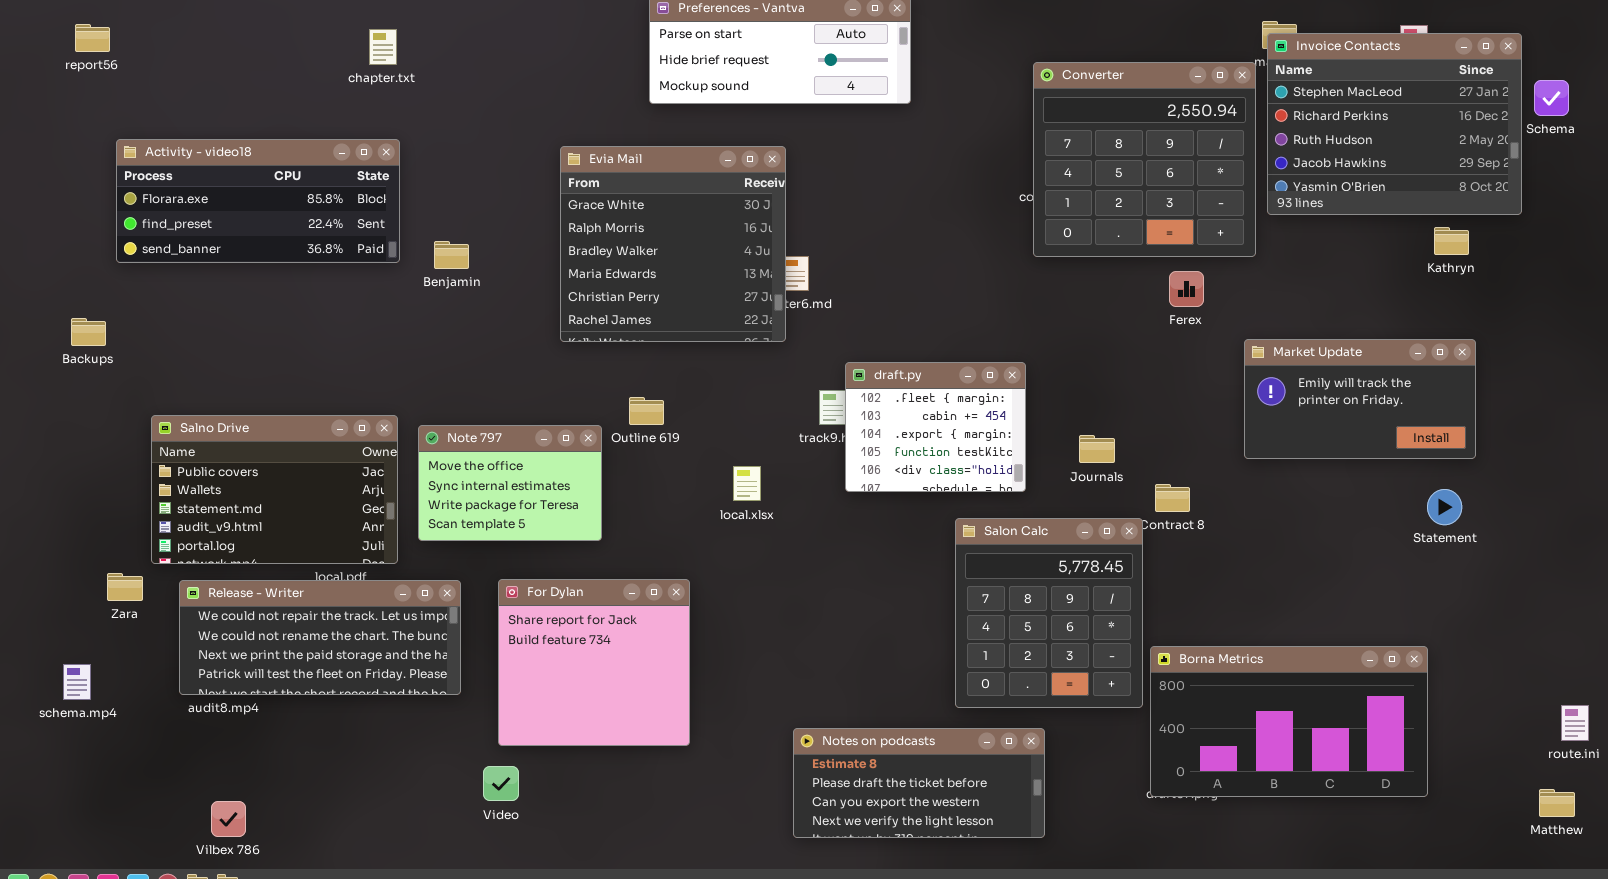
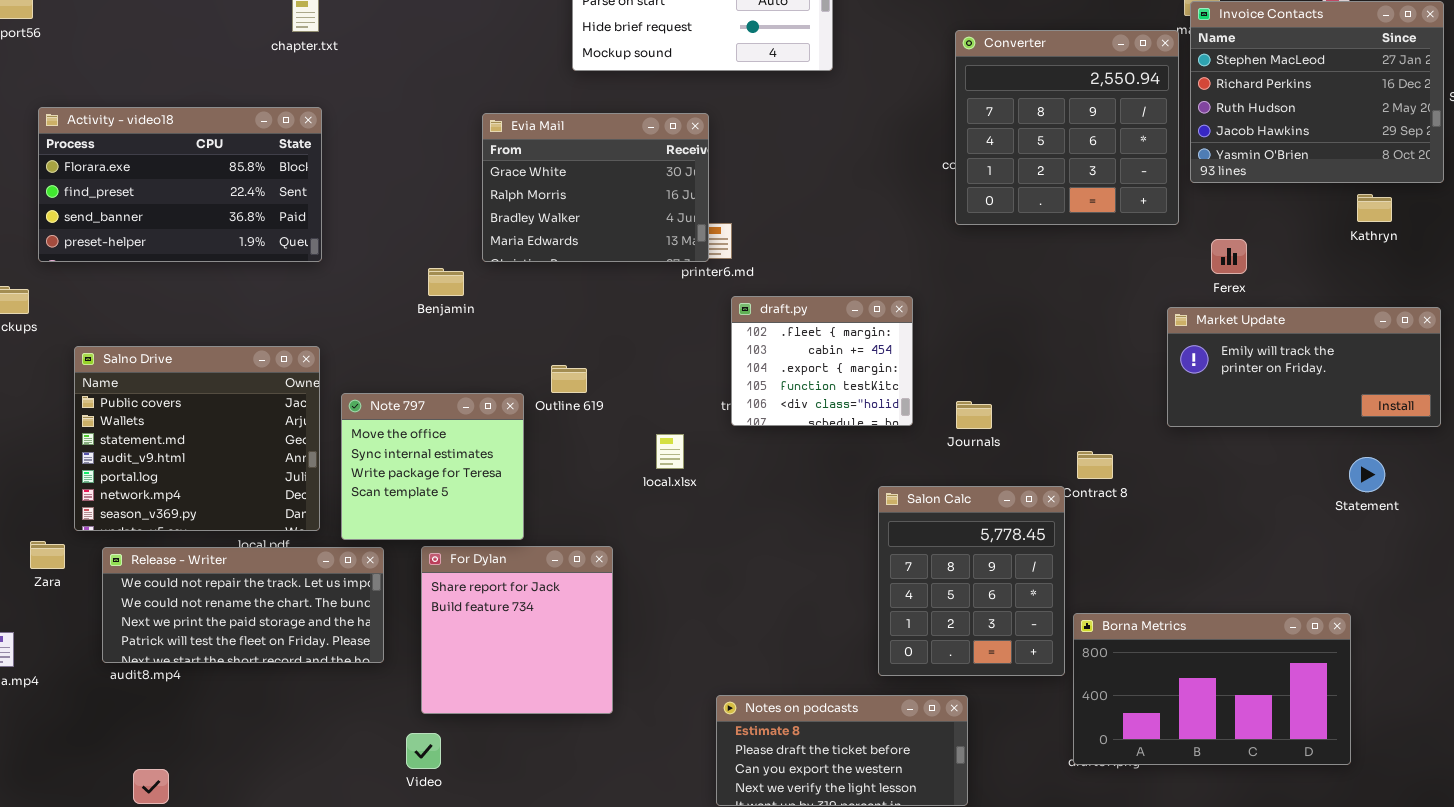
Activity - video18: [116,139,400,263] -> [38,107,322,262], resized
Evia Mail: [560,146,786,342] -> [482,113,709,262], resized
Benjamin: [434,241,469,269] -> [428,268,464,296], moved
Ferex: [1169,271,1204,307] -> [1211,239,1247,274], moved
Market Update: [1244,339,1476,459] -> [1167,307,1441,427], resized
draft.py: [845,362,1026,492] -> [731,296,913,426], moved
Salno Drive: [151,415,398,564] -> [74,346,320,531], resized
Note 797: [418,425,602,541] -> [341,393,524,540], resized
Journals: [1079,435,1115,463] -> [956,401,992,429], moved

